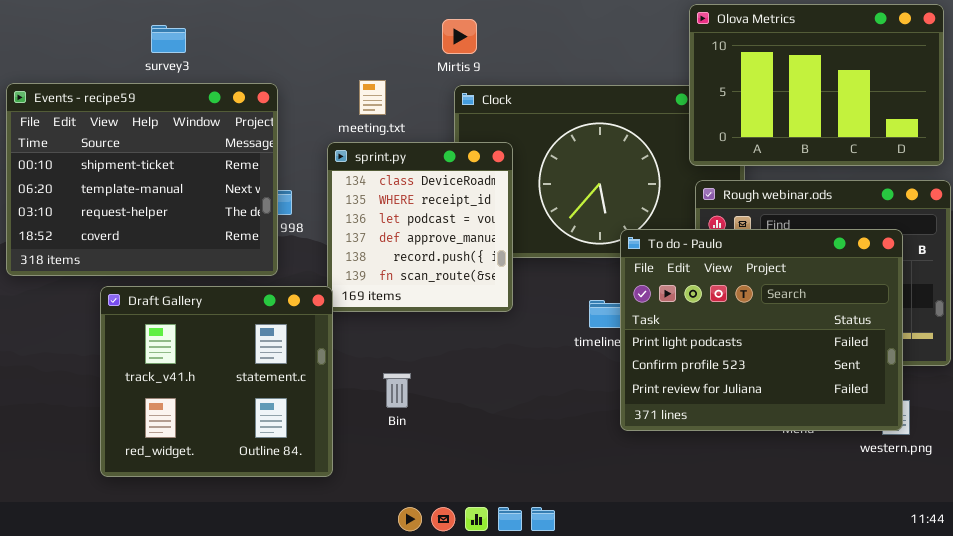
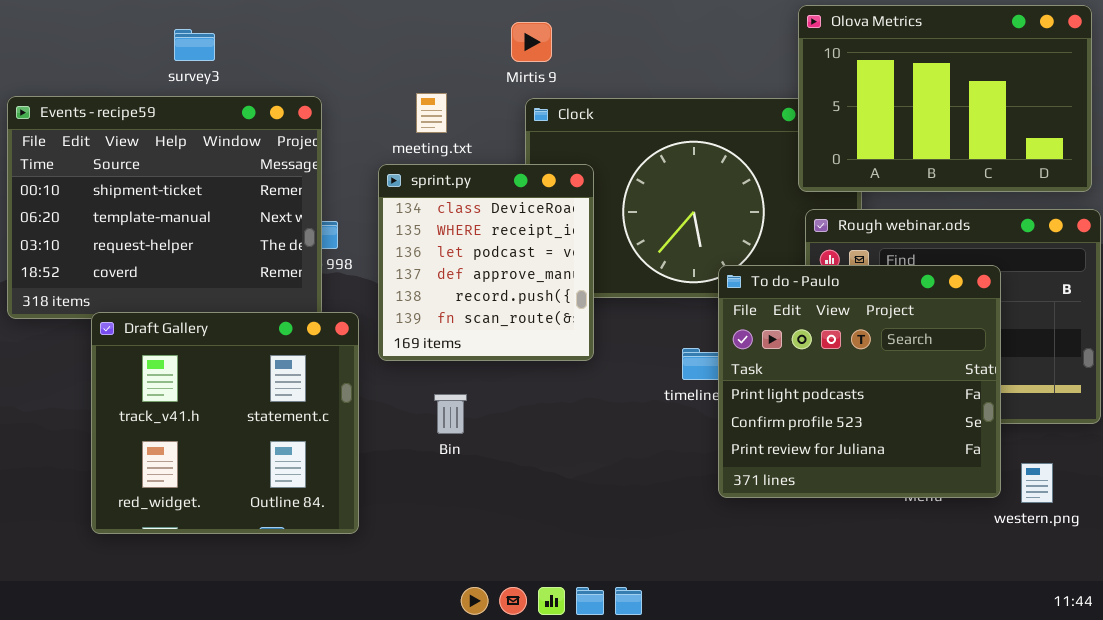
To do - Paulo: [620,229,903,431] -> [718,265,1001,498], resized
Draft Gallery: [100,286,333,477] -> [91,312,359,534], moved
Bin: [383,373,411,408] -> [434,394,467,434], moved

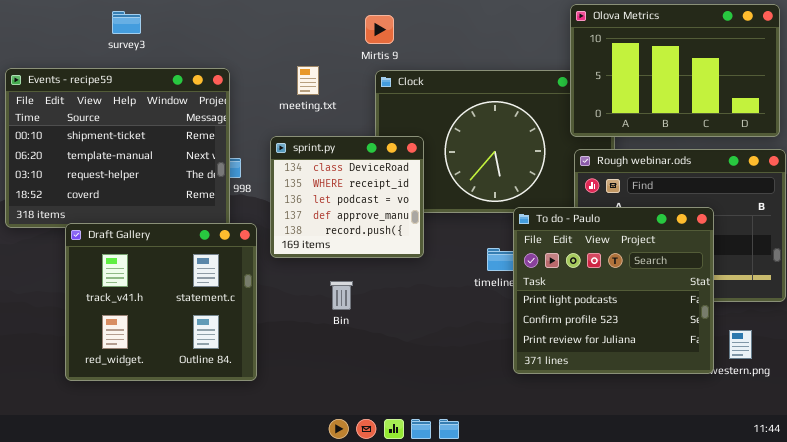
survey3: [174,29,215,61] -> [112,11,141,34], moved
sprint.py: [378,164,594,361] -> [270,136,424,258], resized
To do - Paulo: [718,265,1001,498] -> [513,207,714,374], moved
Bin: [434,394,467,434] -> [330,281,353,310], moved

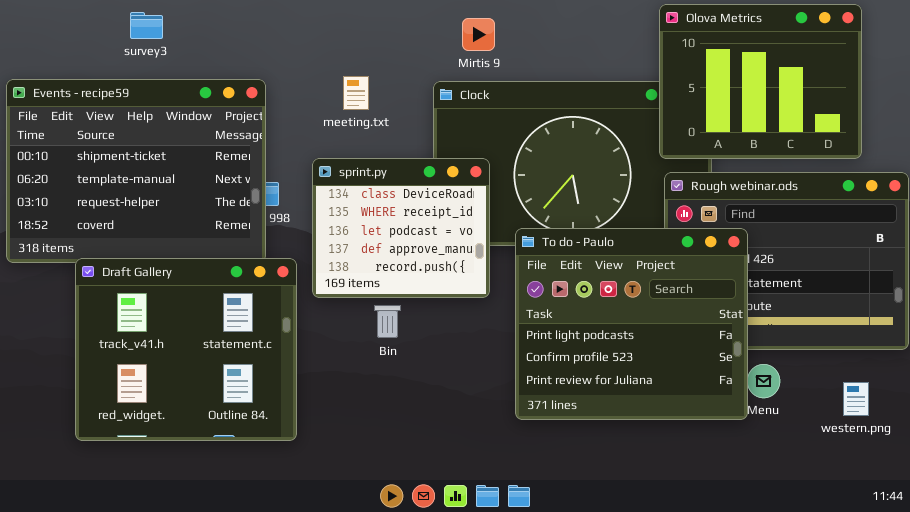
Olova Metrics: [570,4,780,137] -> [659,4,862,159], resized
Mirtis 9: [365,15,394,44] -> [462,18,495,51], moved
To do - Paulo: [513,207,714,374] -> [515,228,748,420], moved
Bin: [330,281,353,310] -> [374,305,401,338], moved

